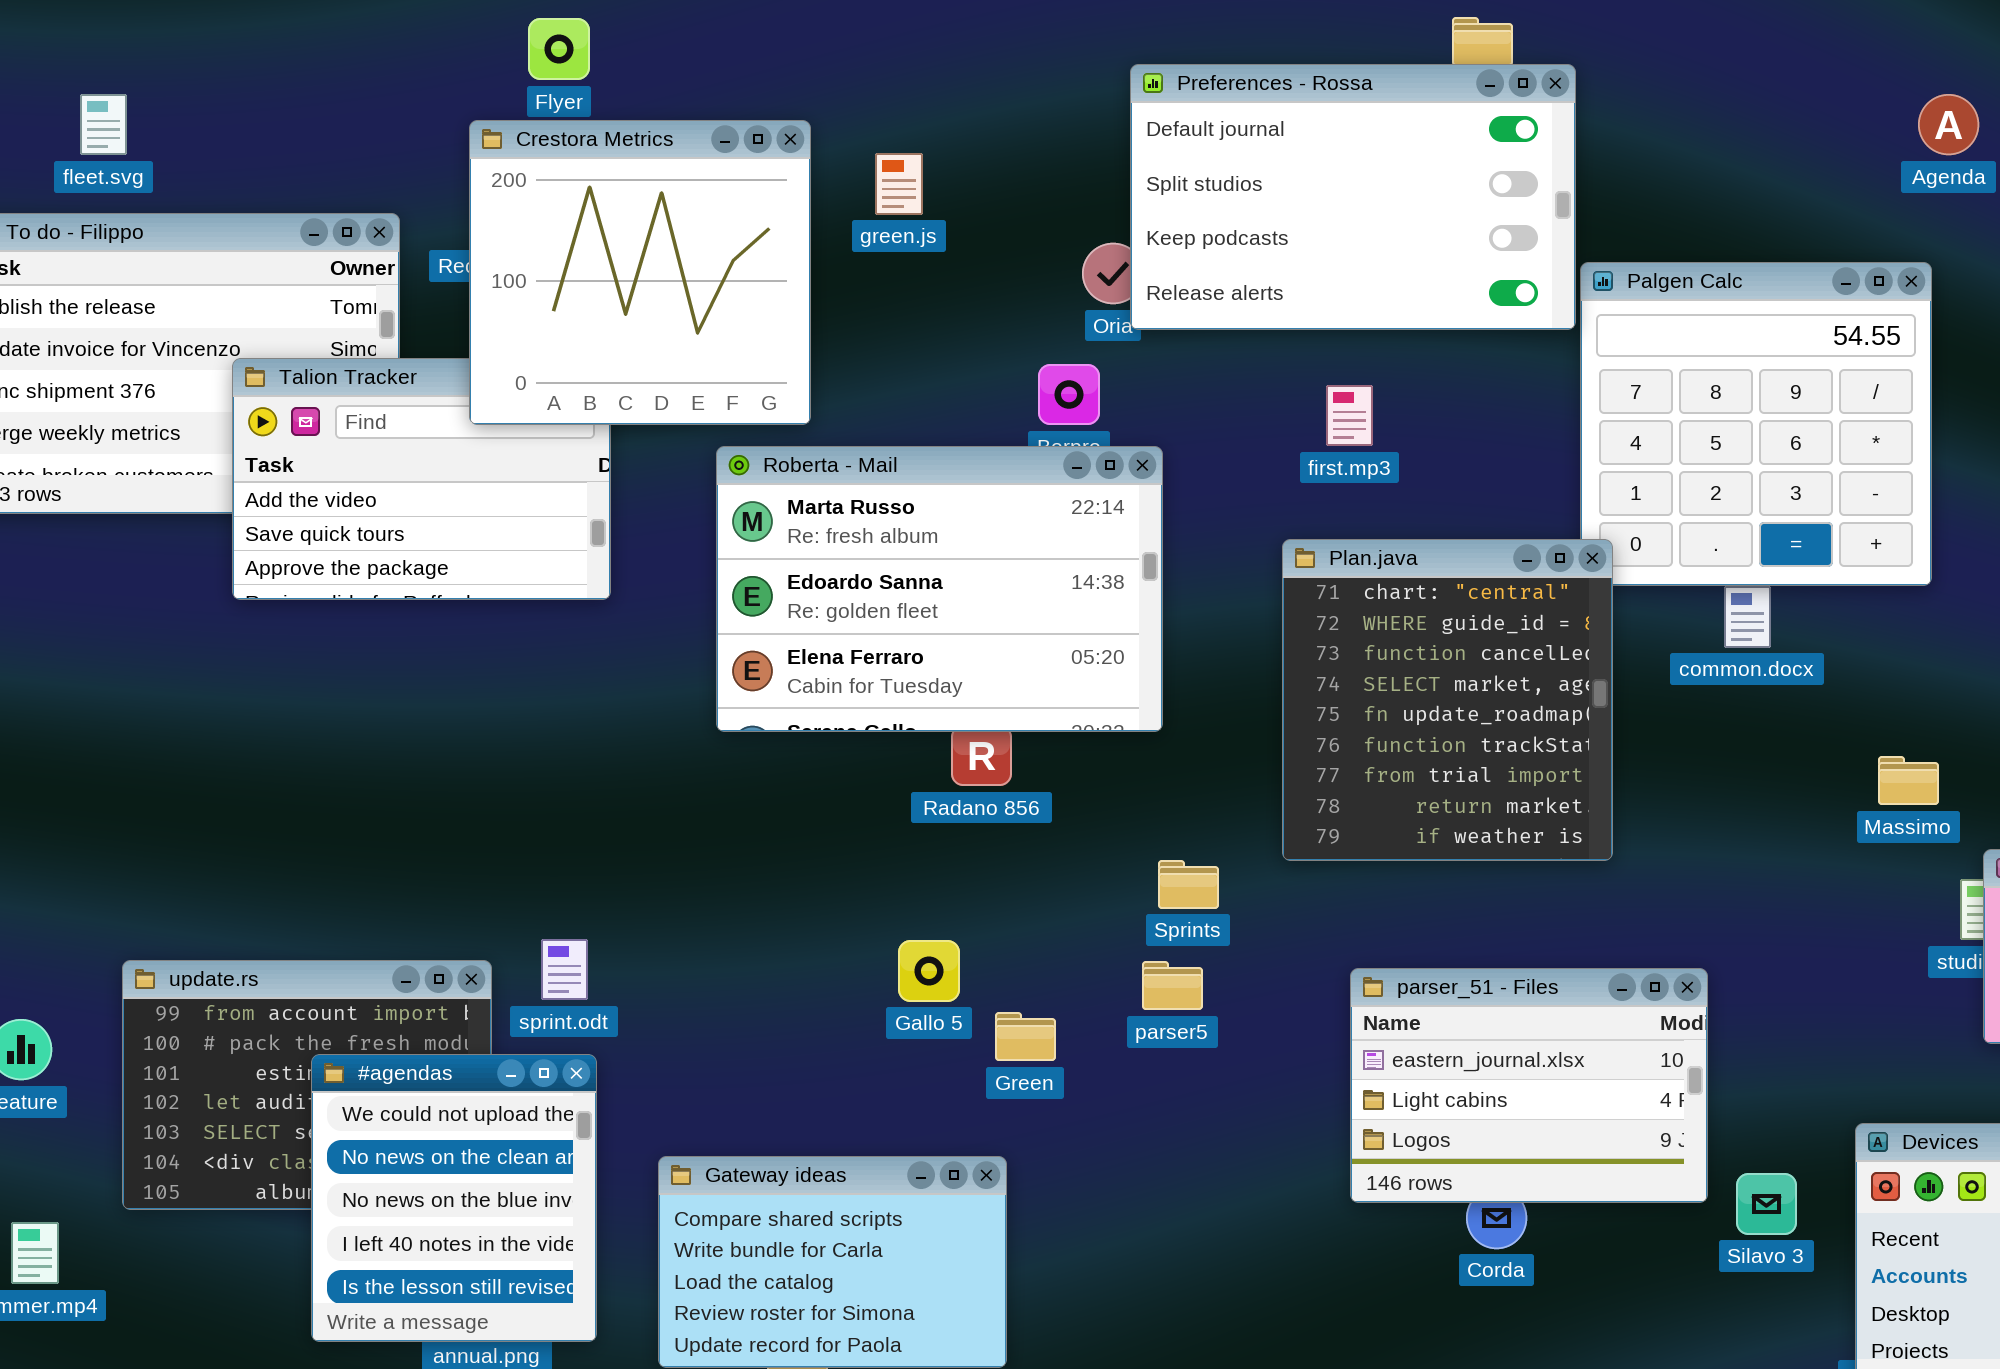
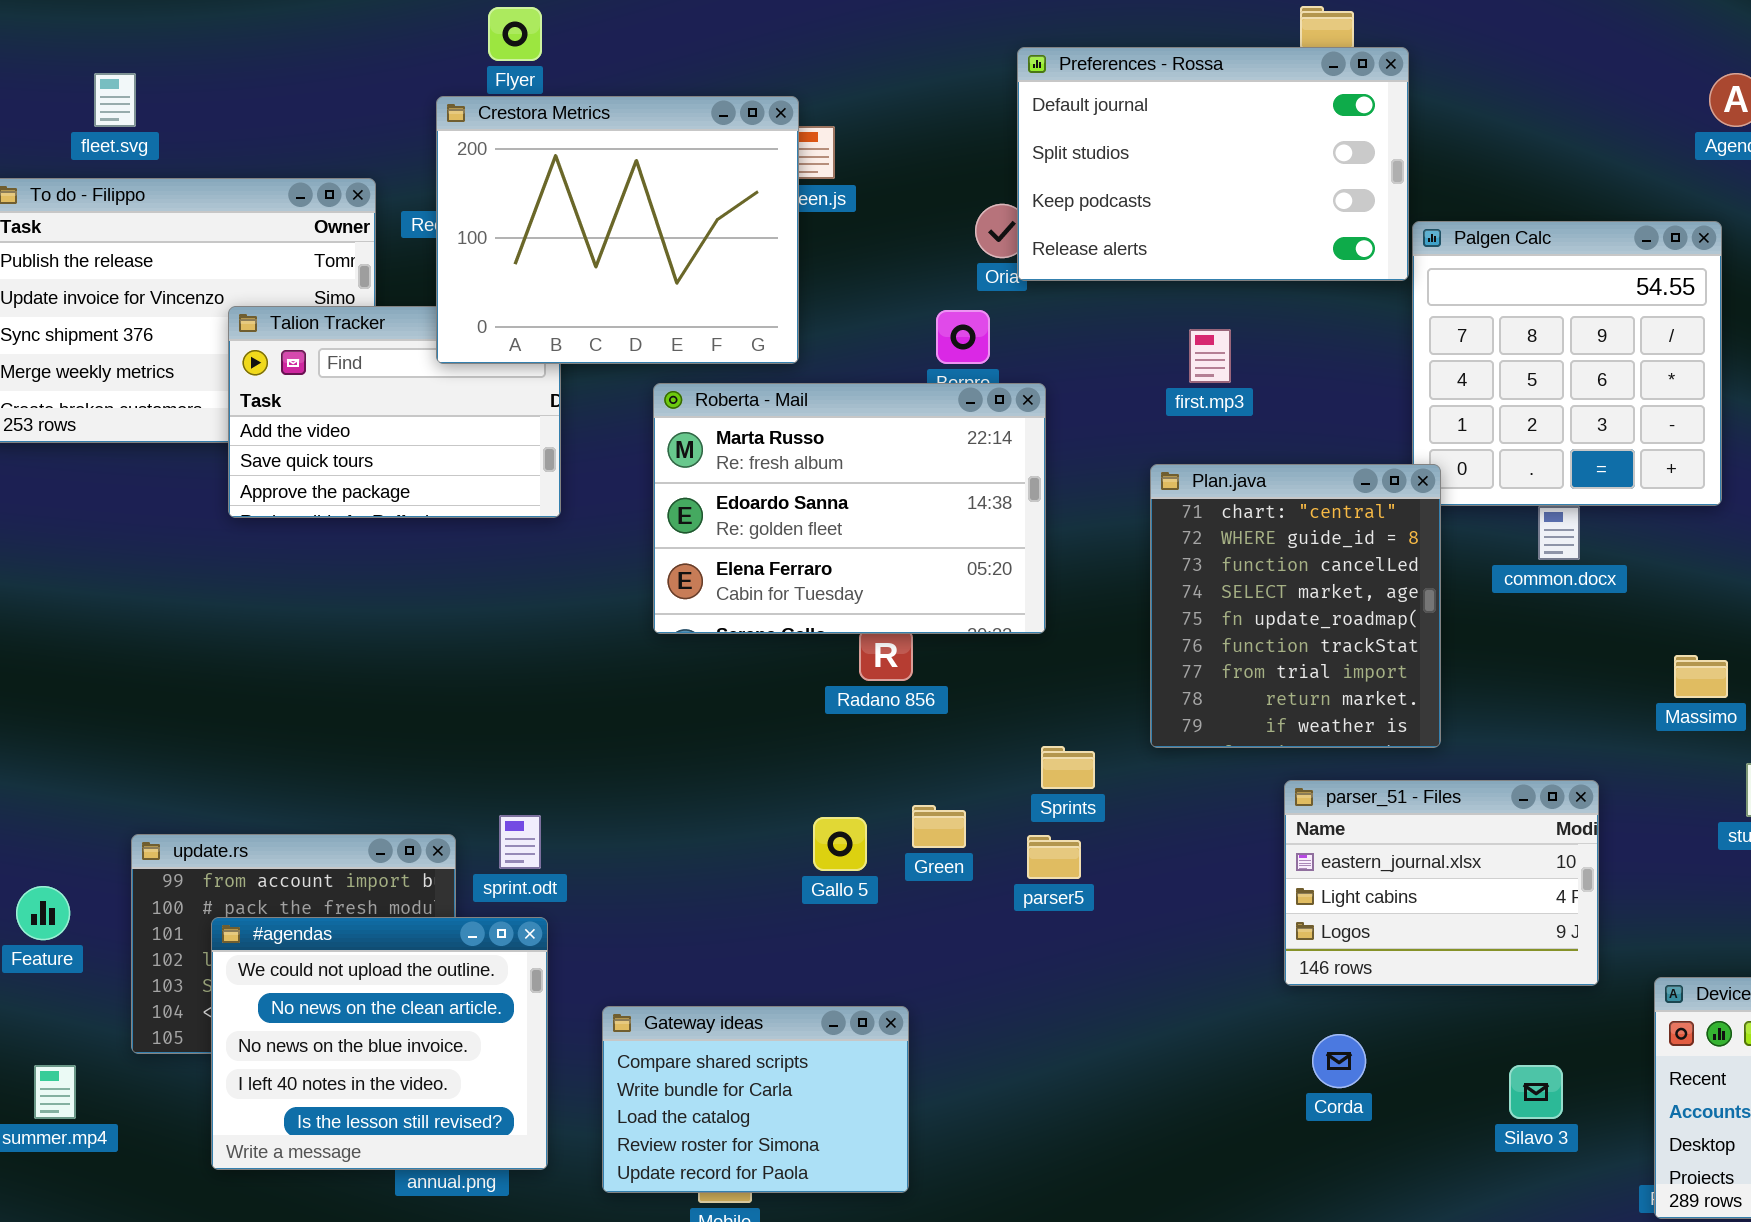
Crestora Metrics: [469,120,811,425] -> [436,96,799,364], resized
parser_51 - Files: [1350,968,1708,1203] -> [1284,780,1599,986], moved
Green: [995,1012,1056,1061] -> [912,805,966,848], moved
#agendas: [311,1054,597,1342] -> [211,917,548,1170], resized
Silavo 3: [1736,1173,1797,1235] -> [1509,1065,1563,1119], moved

